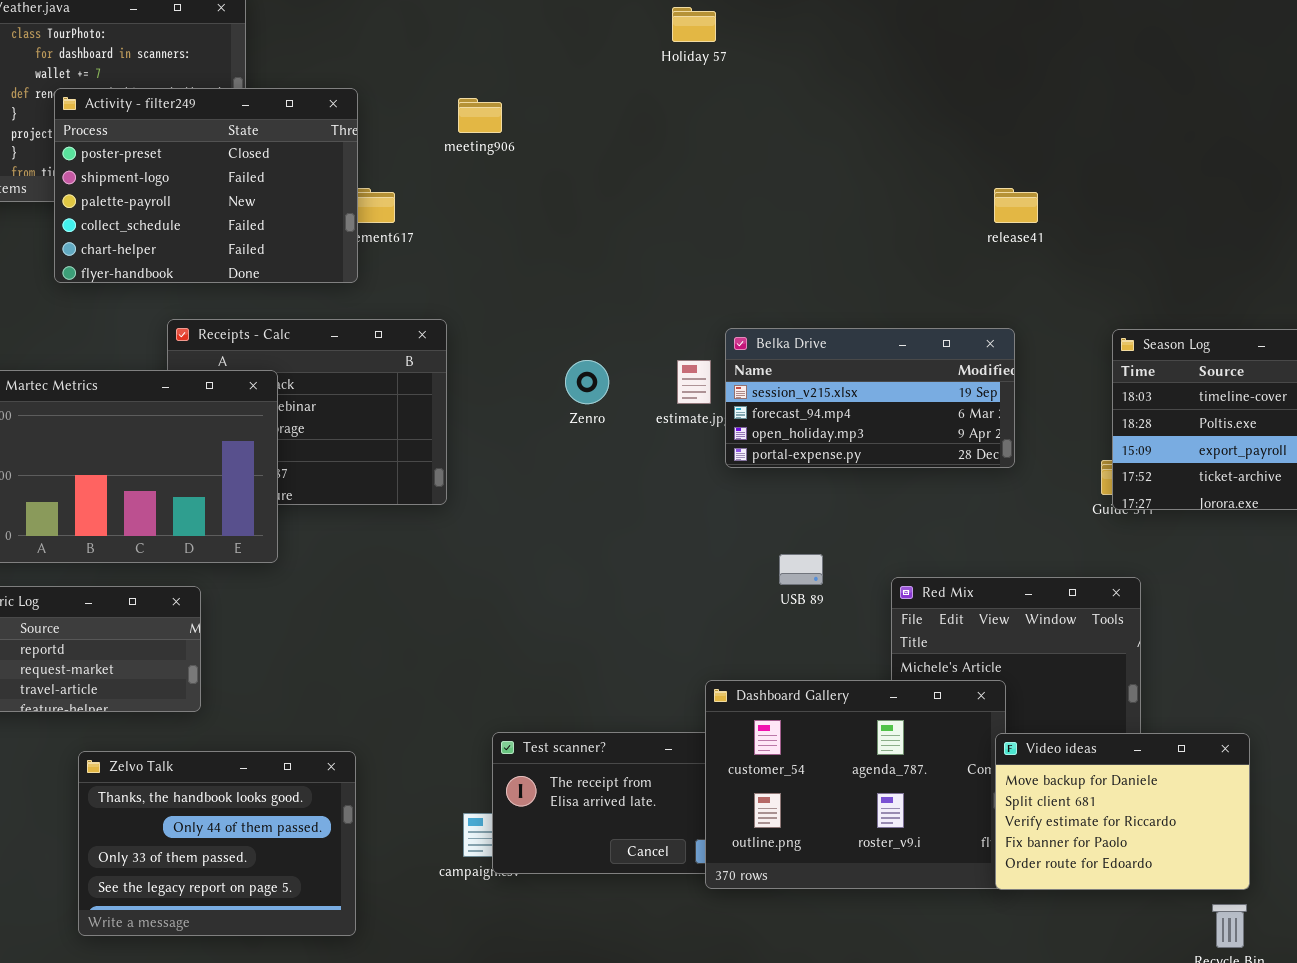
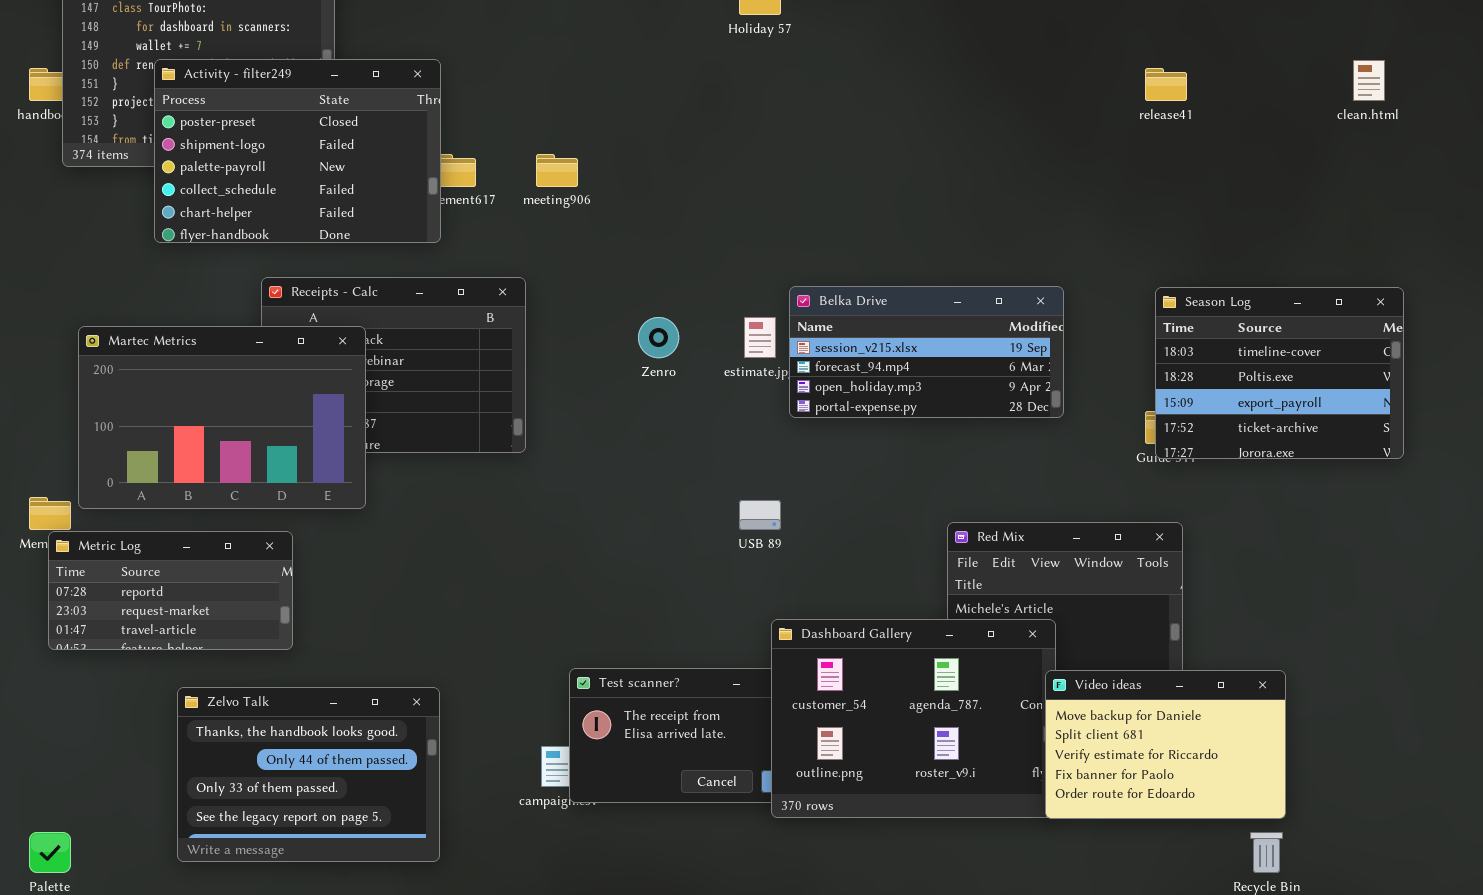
meeting906: [458,98,502,133] -> [536,154,578,187], moved
release41: [994,188,1038,223] -> [1145,68,1187,101], moved
USB 89: [779,554,823,585] -> [739,500,781,530], moved

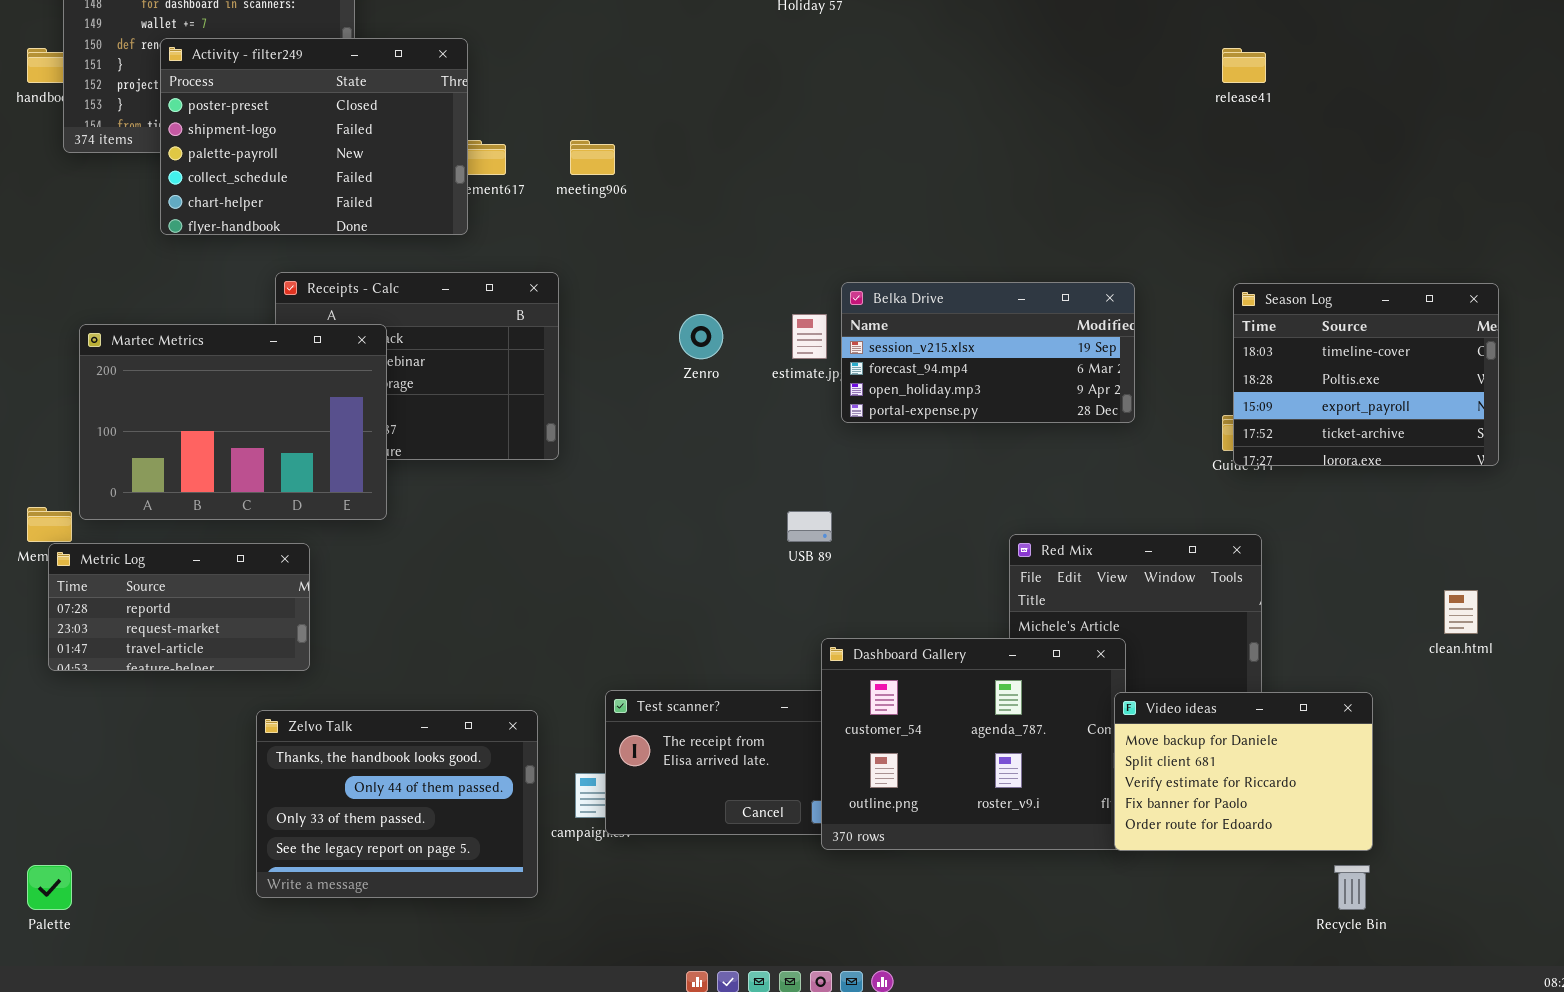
clean.html: [1353,60,1385,101] -> [1444,590,1478,634], moved
Zelvo Talk: [177,687,440,862] -> [256,710,538,898], moved

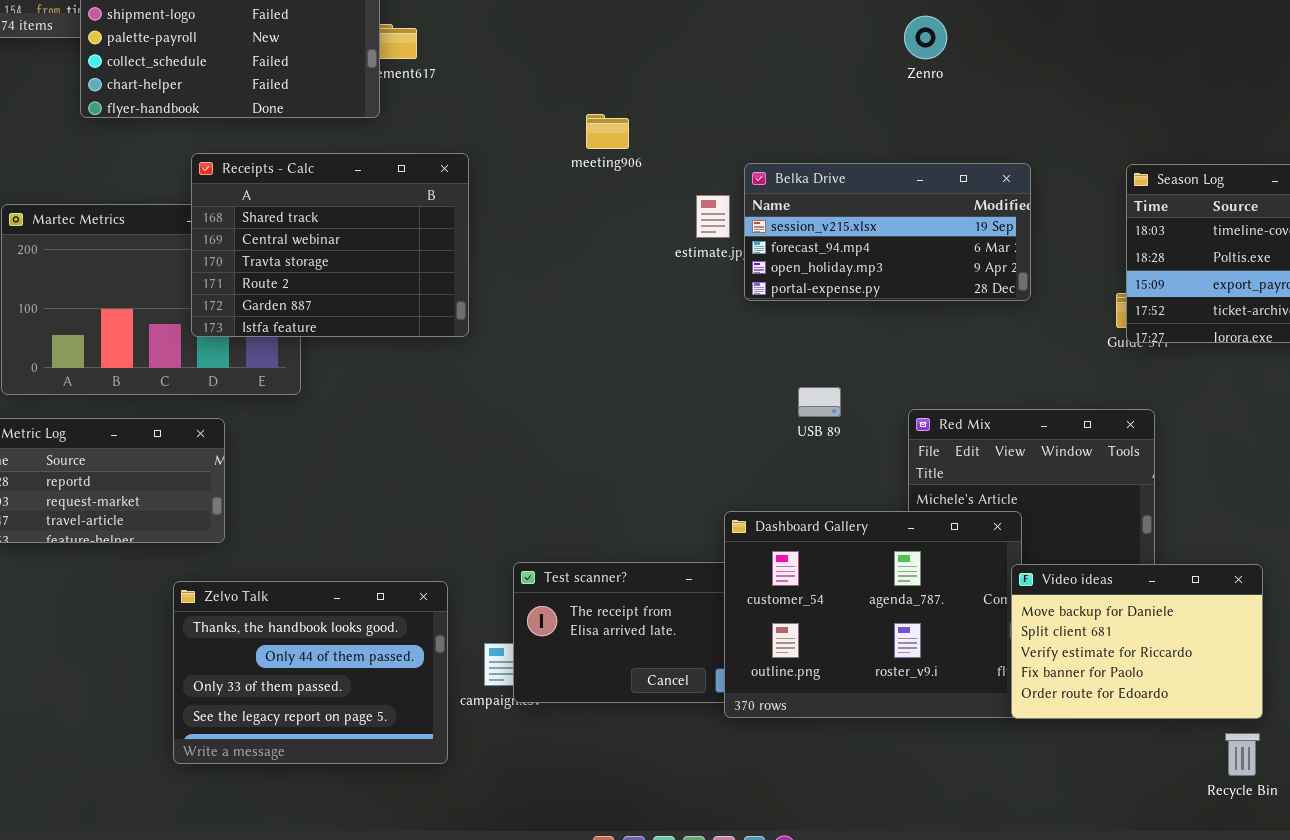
meeting906: [570,140,615,175] -> [586,114,629,149], moved
Receipts - Calc: [275,272,559,460] -> [191,153,469,337], raised
Zenro: [679,314,723,359] -> [904,16,947,59], moved
USB 89: [787,511,832,542] -> [798,387,841,417], moved

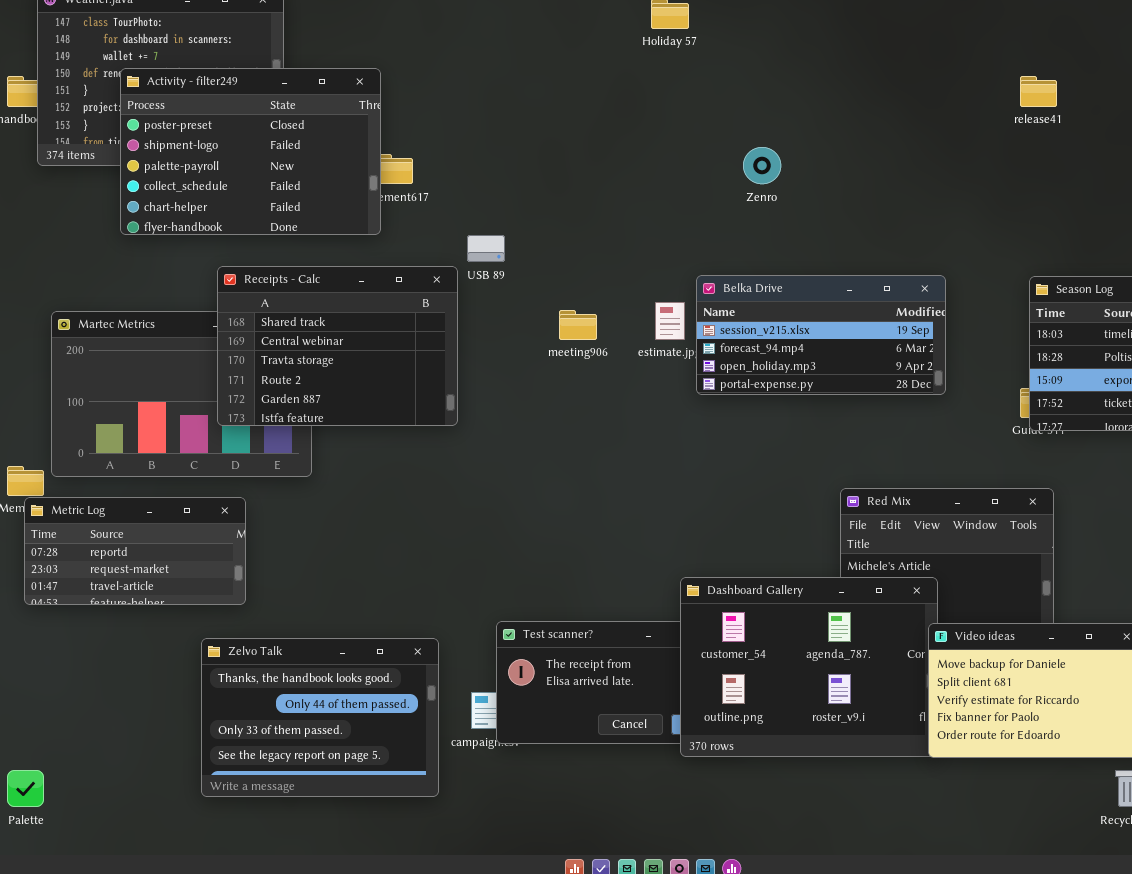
Zenro: [904,16,947,59] -> [743,147,781,184], moved
meeting906: [586,114,629,149] -> [559,310,597,340], moved
USB 89: [798,387,841,417] -> [467,235,505,262], moved

